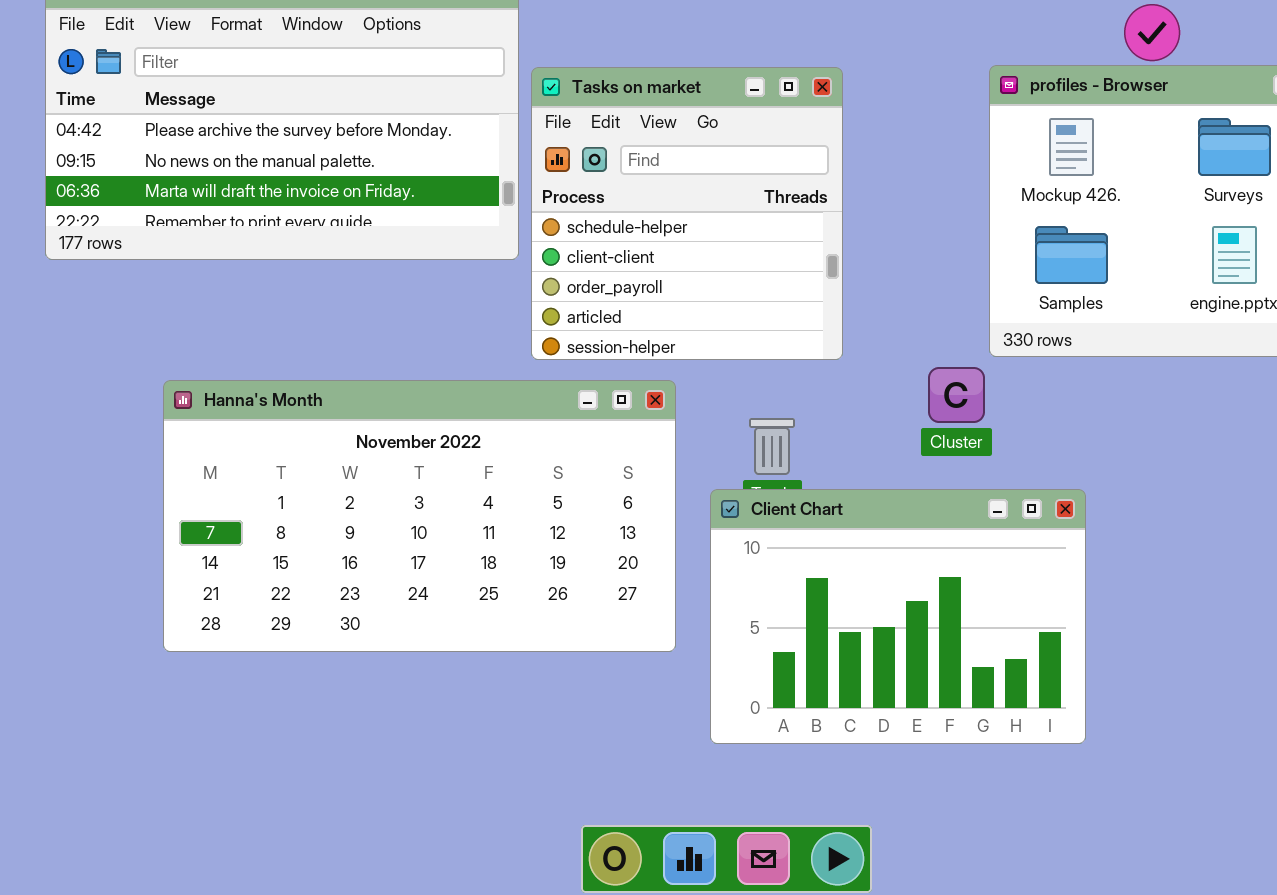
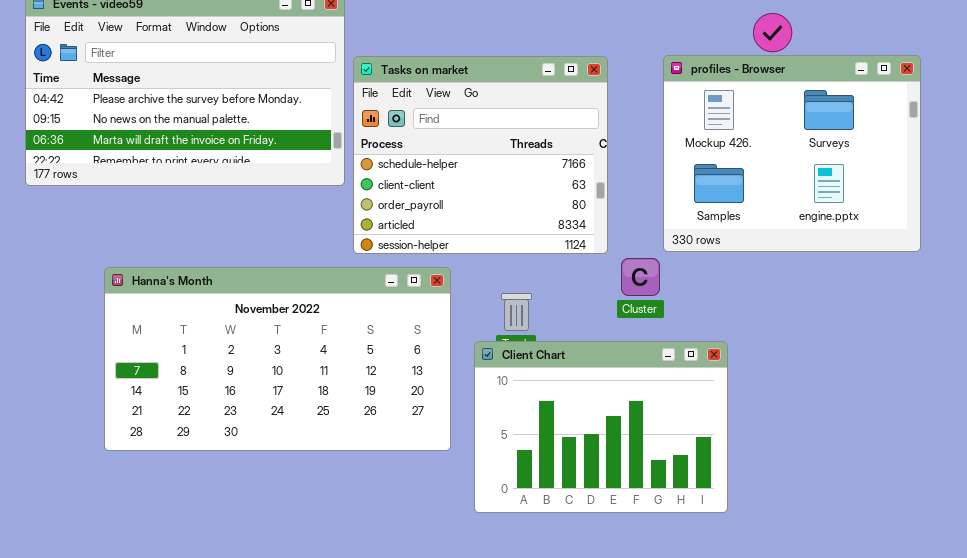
Tasks on market: [531,67,843,360] -> [353,56,608,254], resized

